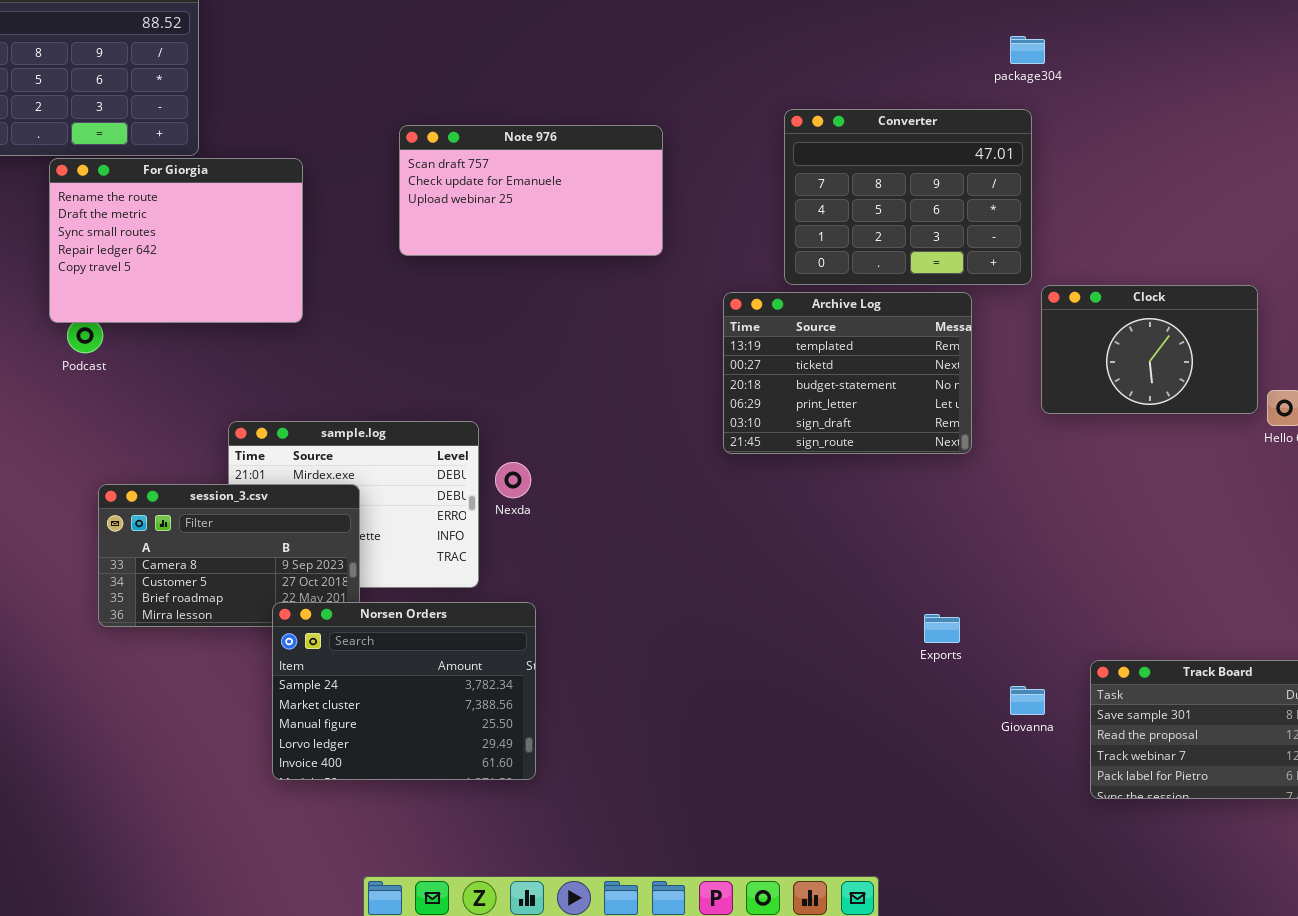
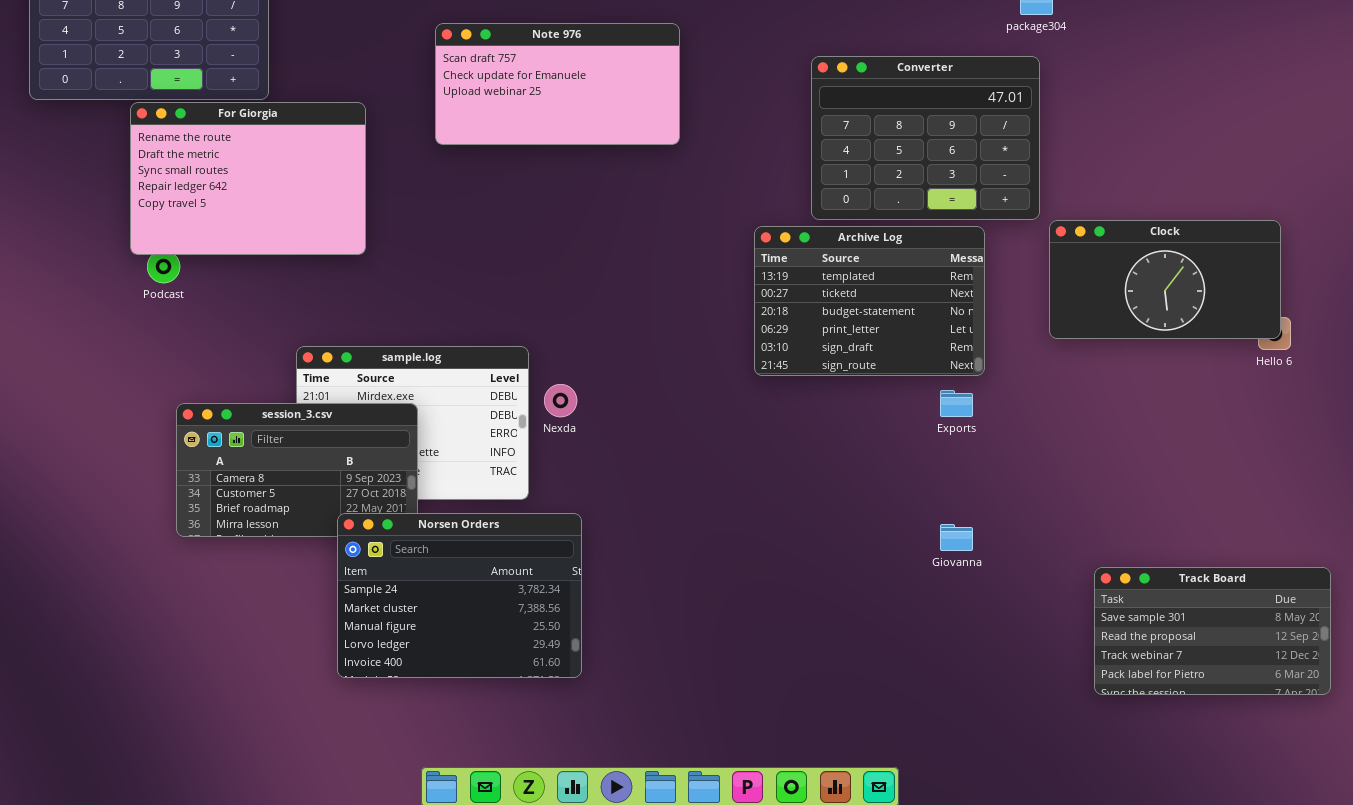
Note 976: [399,125,663,256] -> [435,23,680,145], moved
Clock: [1041,285,1258,414] -> [1049,220,1281,339], resized
Exports: [924,614,960,643] -> [940,390,973,417], moved
Giovanna: [1010,686,1045,715] -> [940,524,973,551], moved

